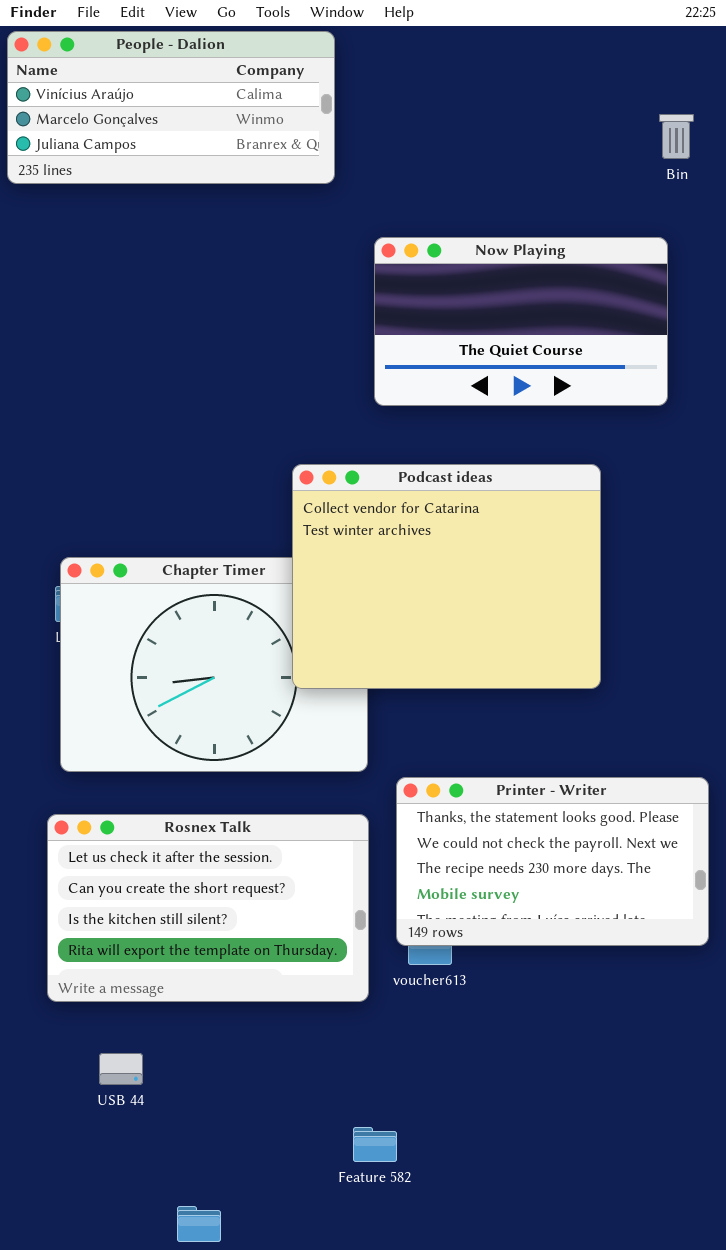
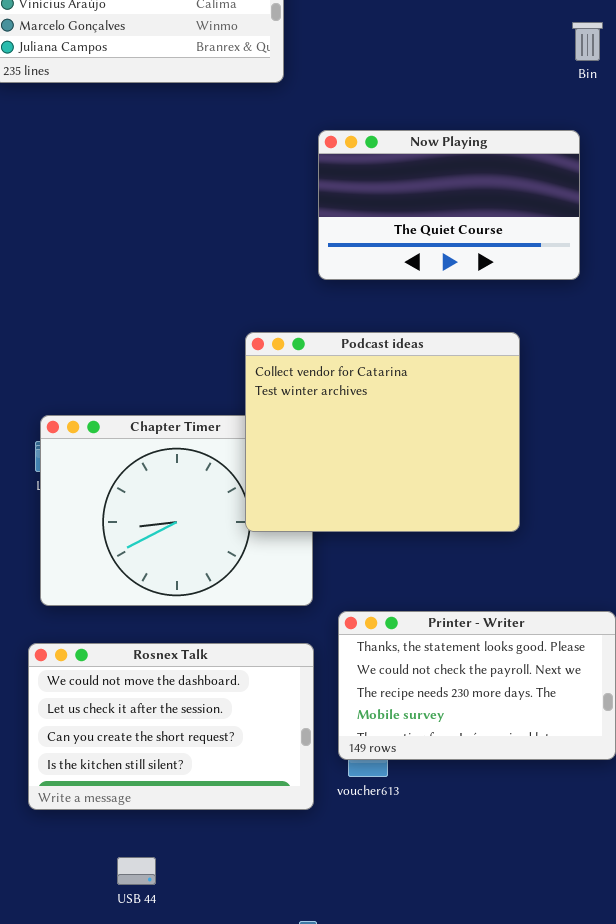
Rosnex Talk: [47,814,369,1002] -> [28,643,314,810], scrolled up 1 row
USB 44: [99,1053,143,1085] -> [117,857,156,885], moved

